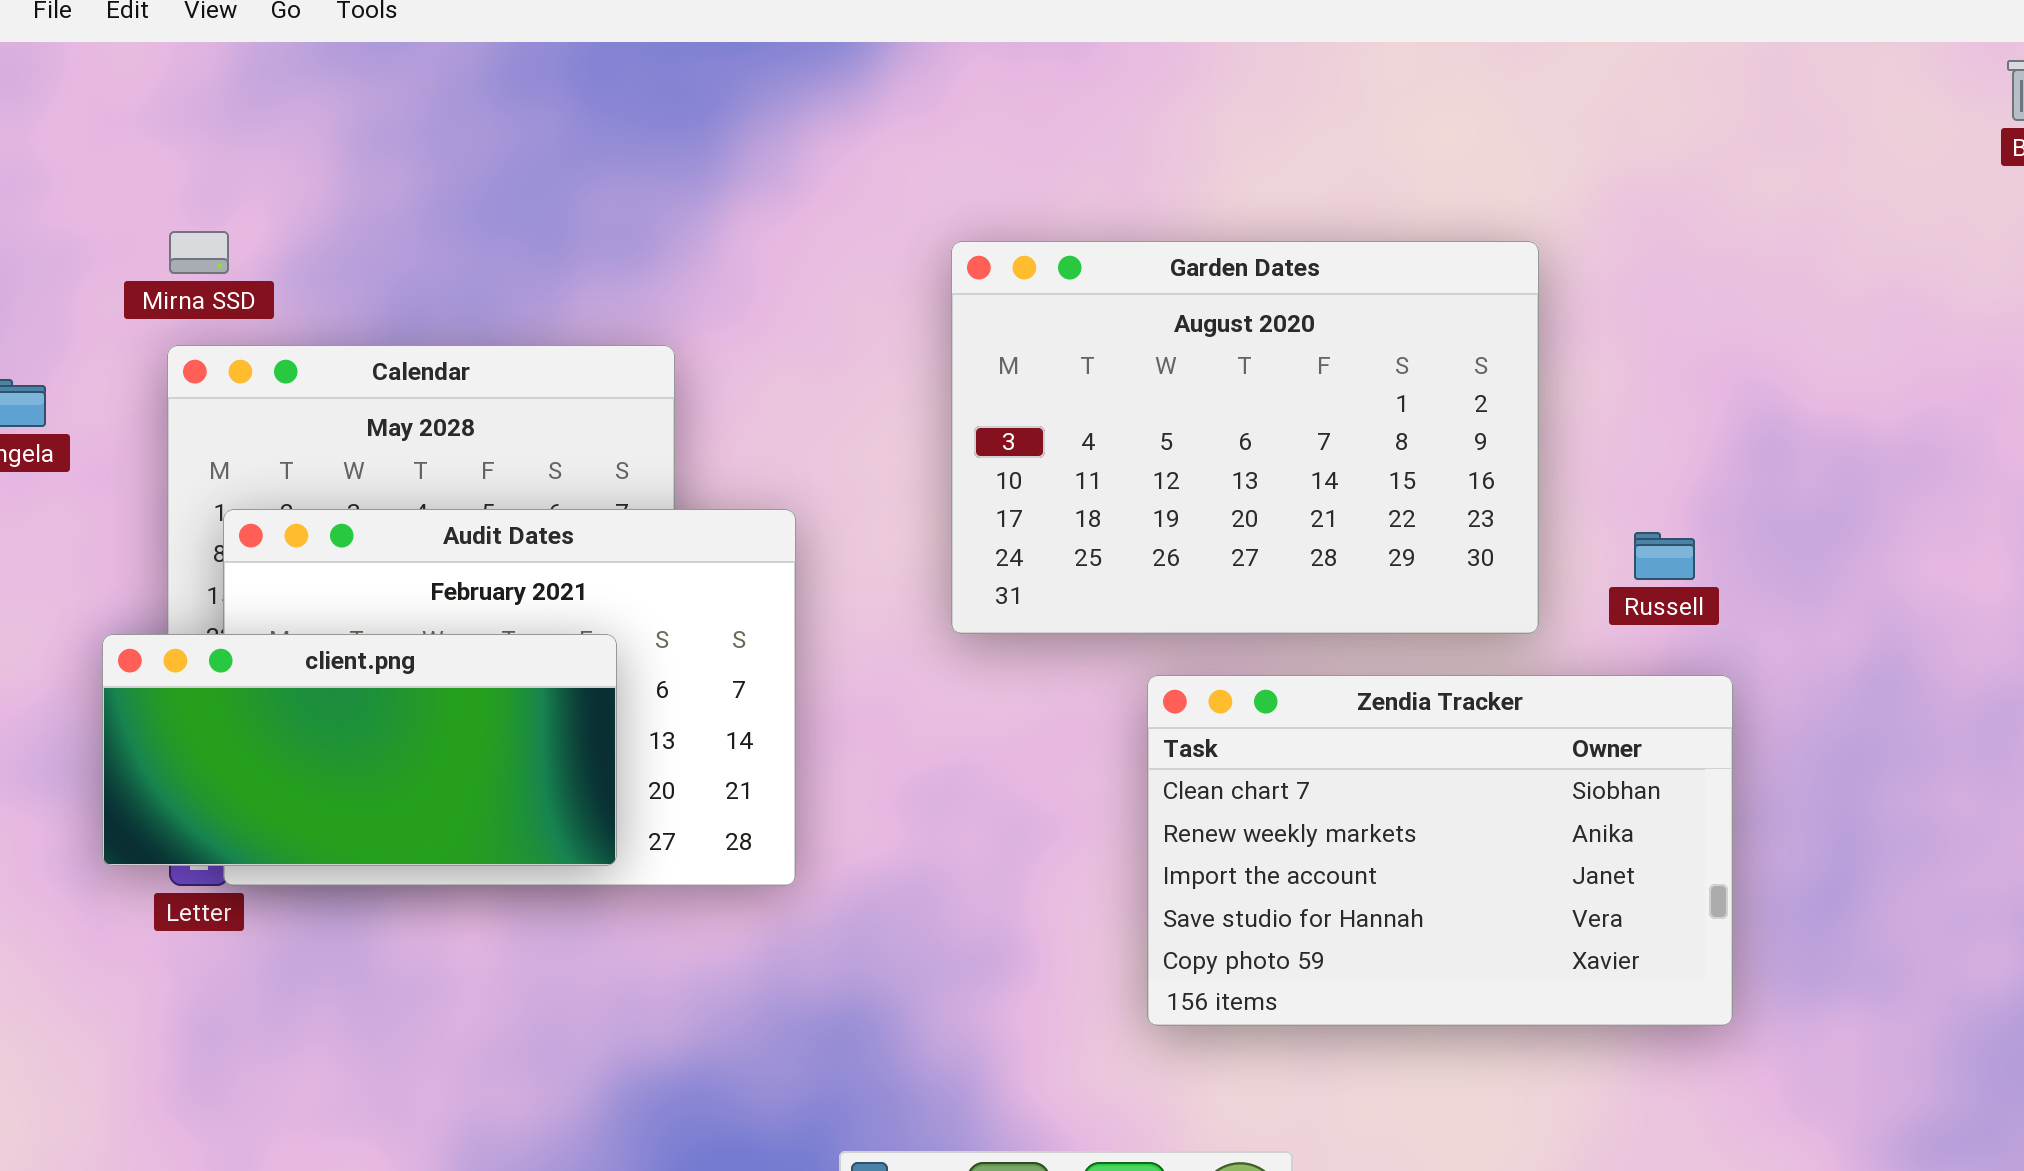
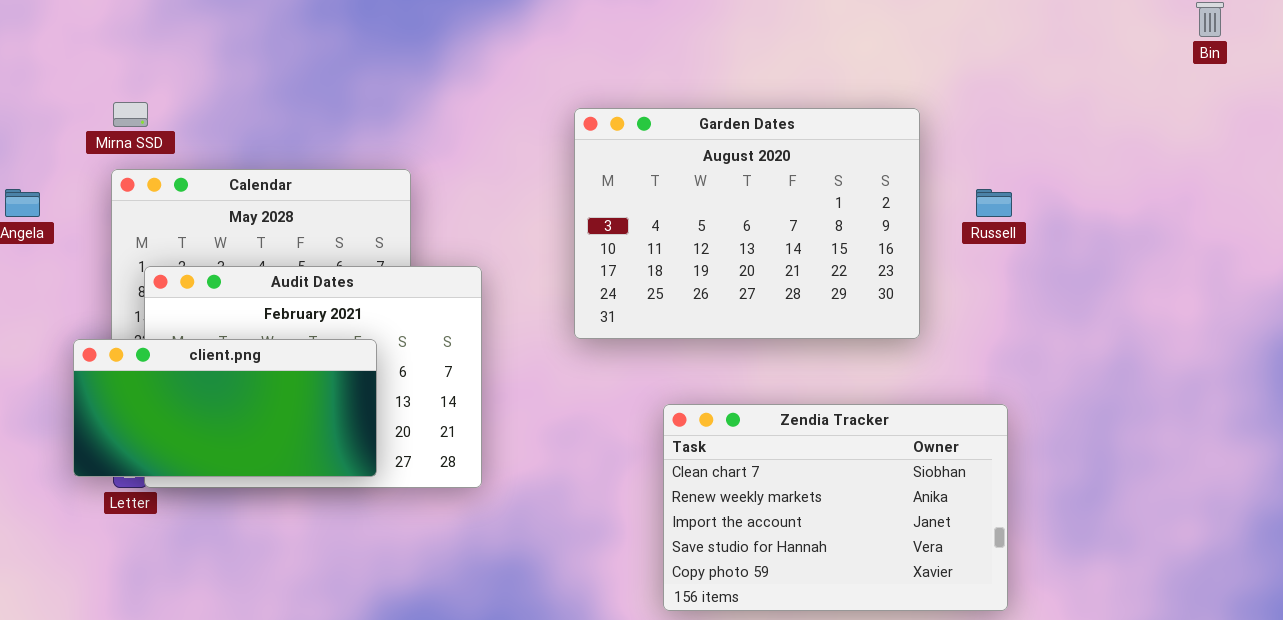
Russell: [1634,532,1695,580] -> [976,189,1012,217], moved
Zendia Tracker: [1147,675,1733,1026] -> [663,404,1008,611], moved

